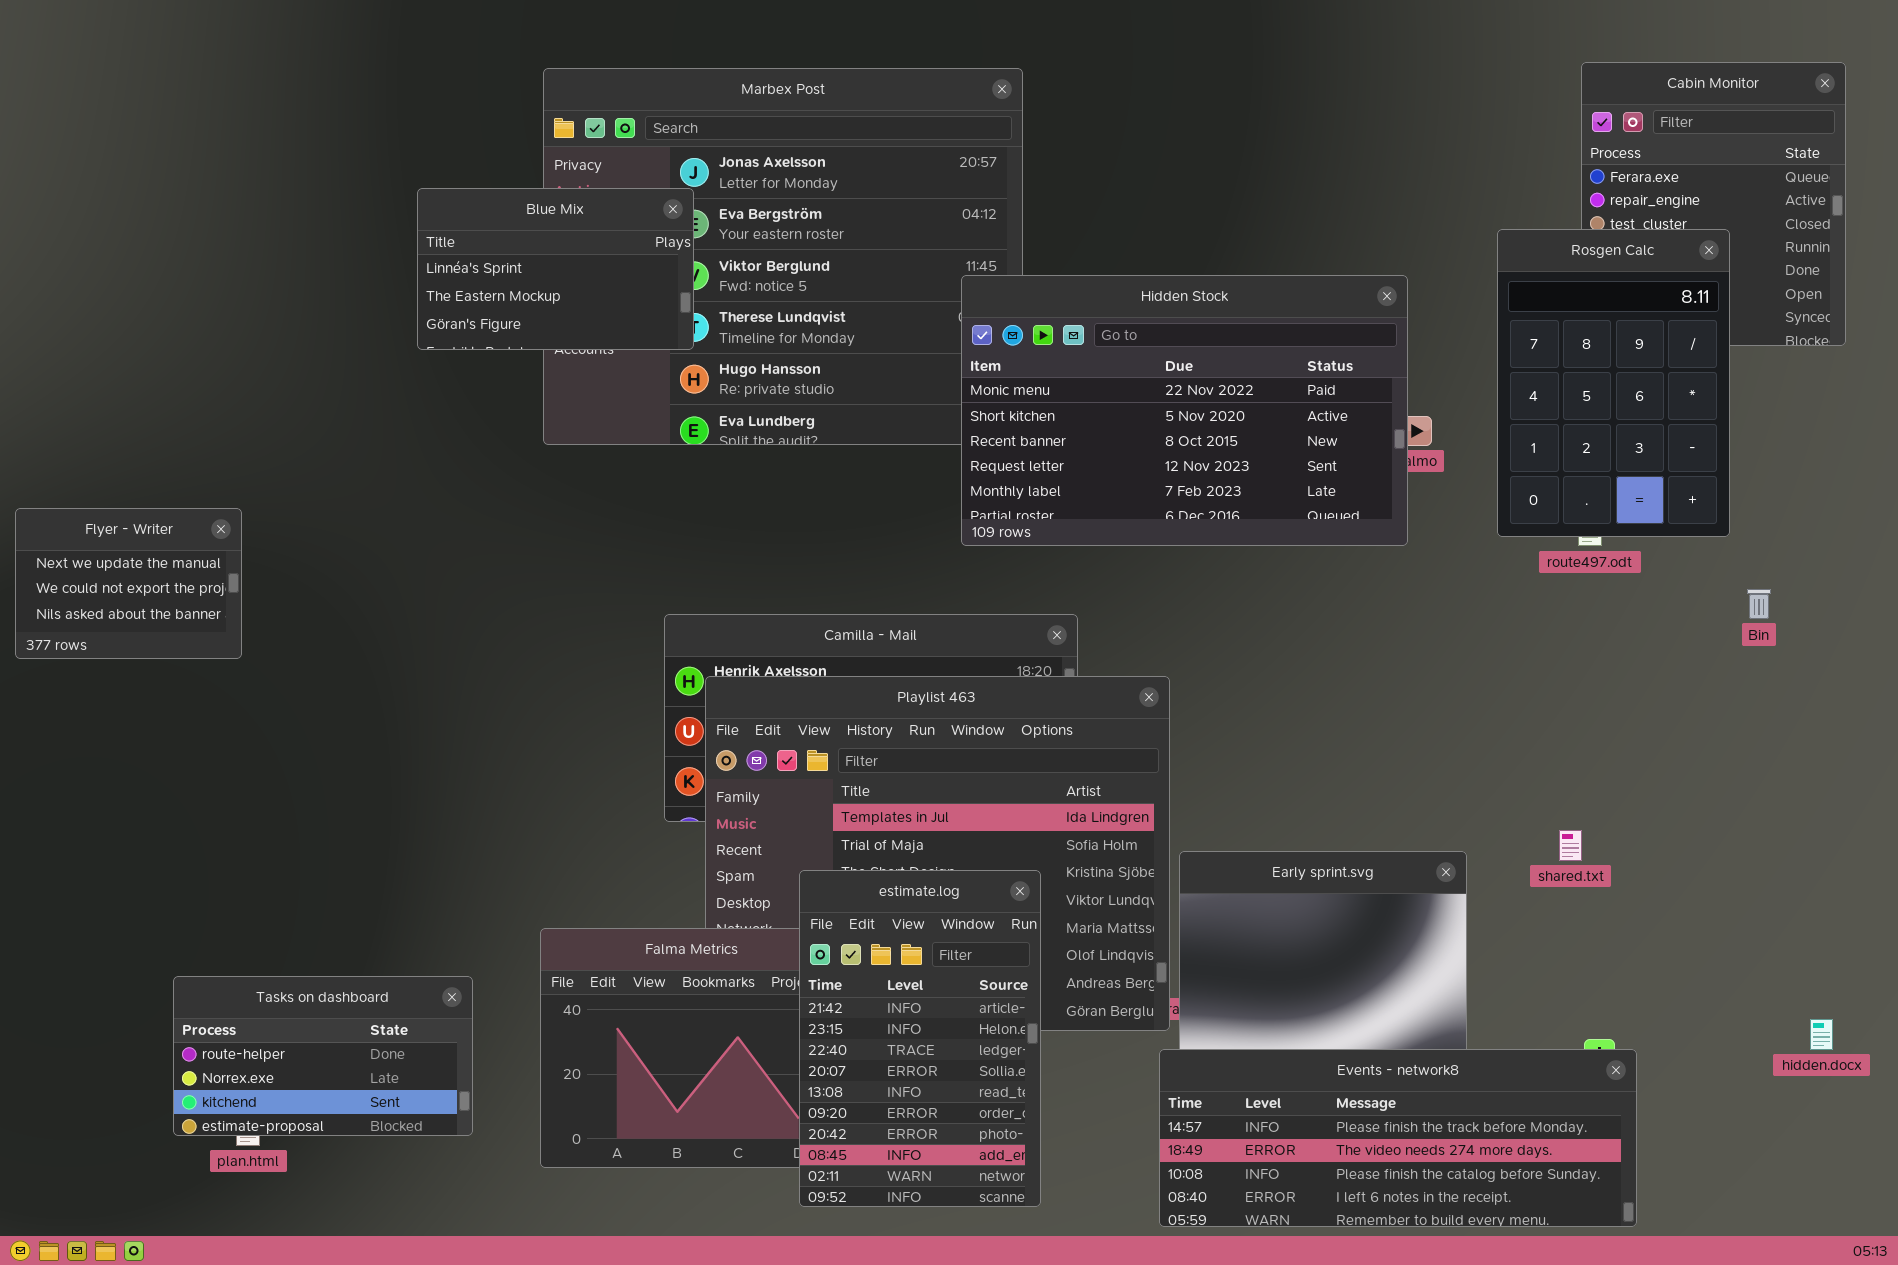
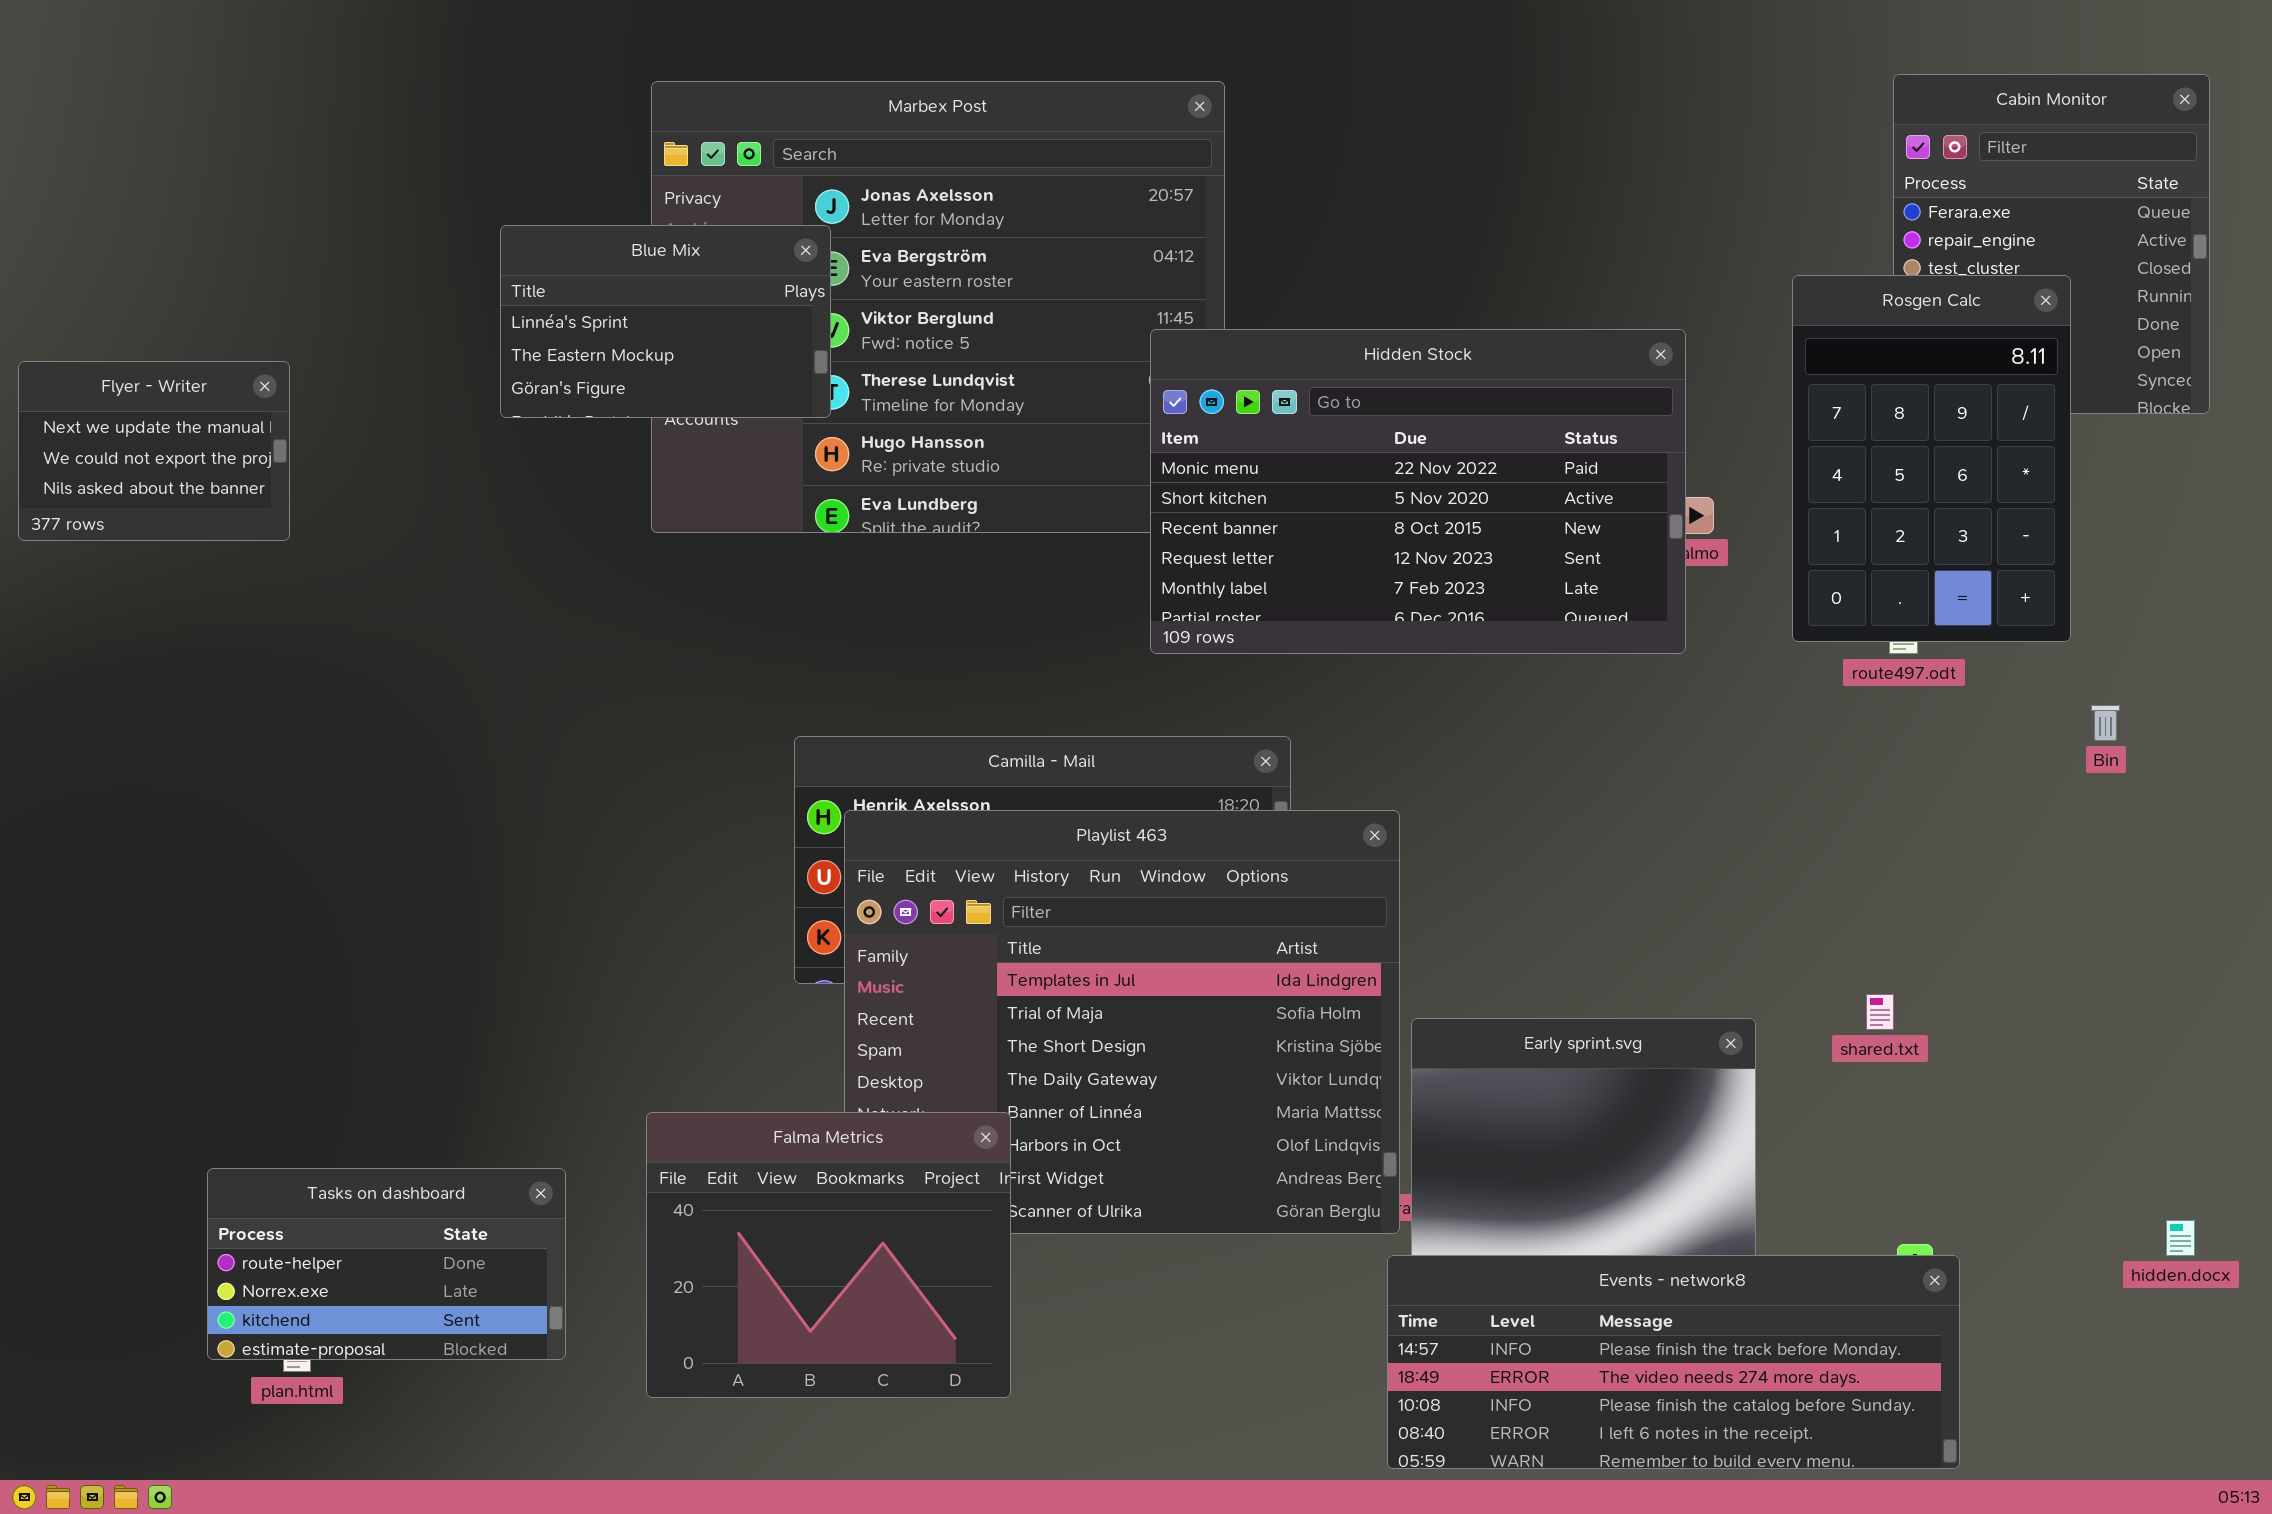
Flyer - Writer: [15,508,242,659] -> [18,361,290,541], moved
estimate.log: [799,870,1041,1207] -> none, closed

